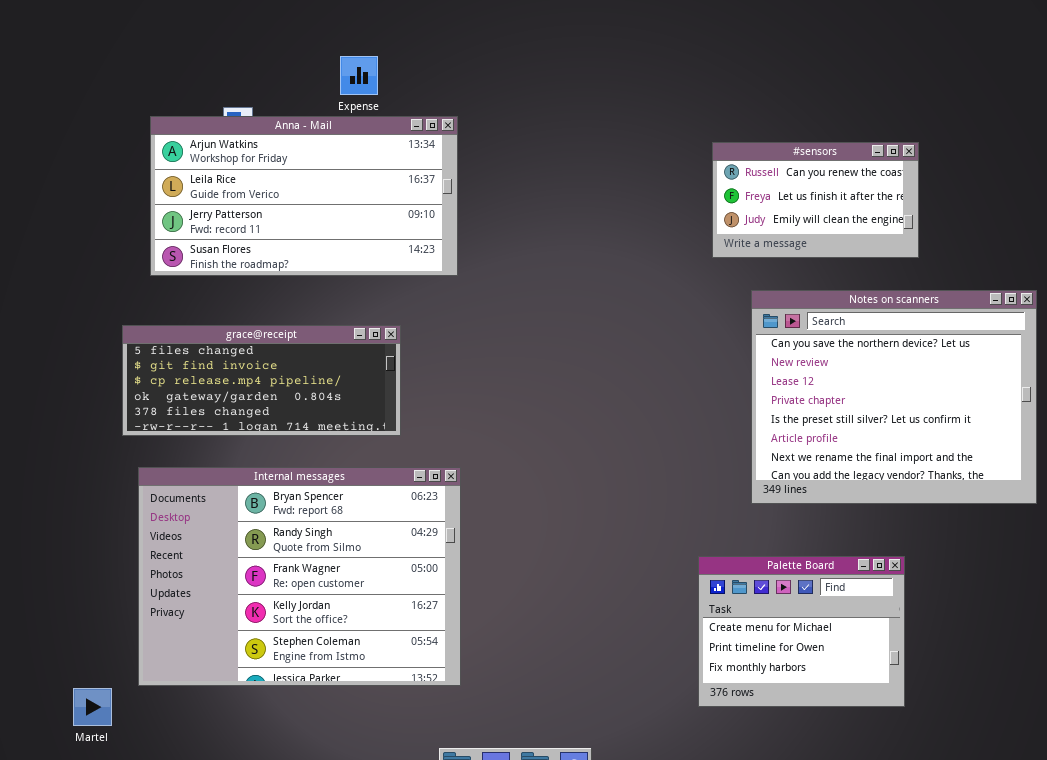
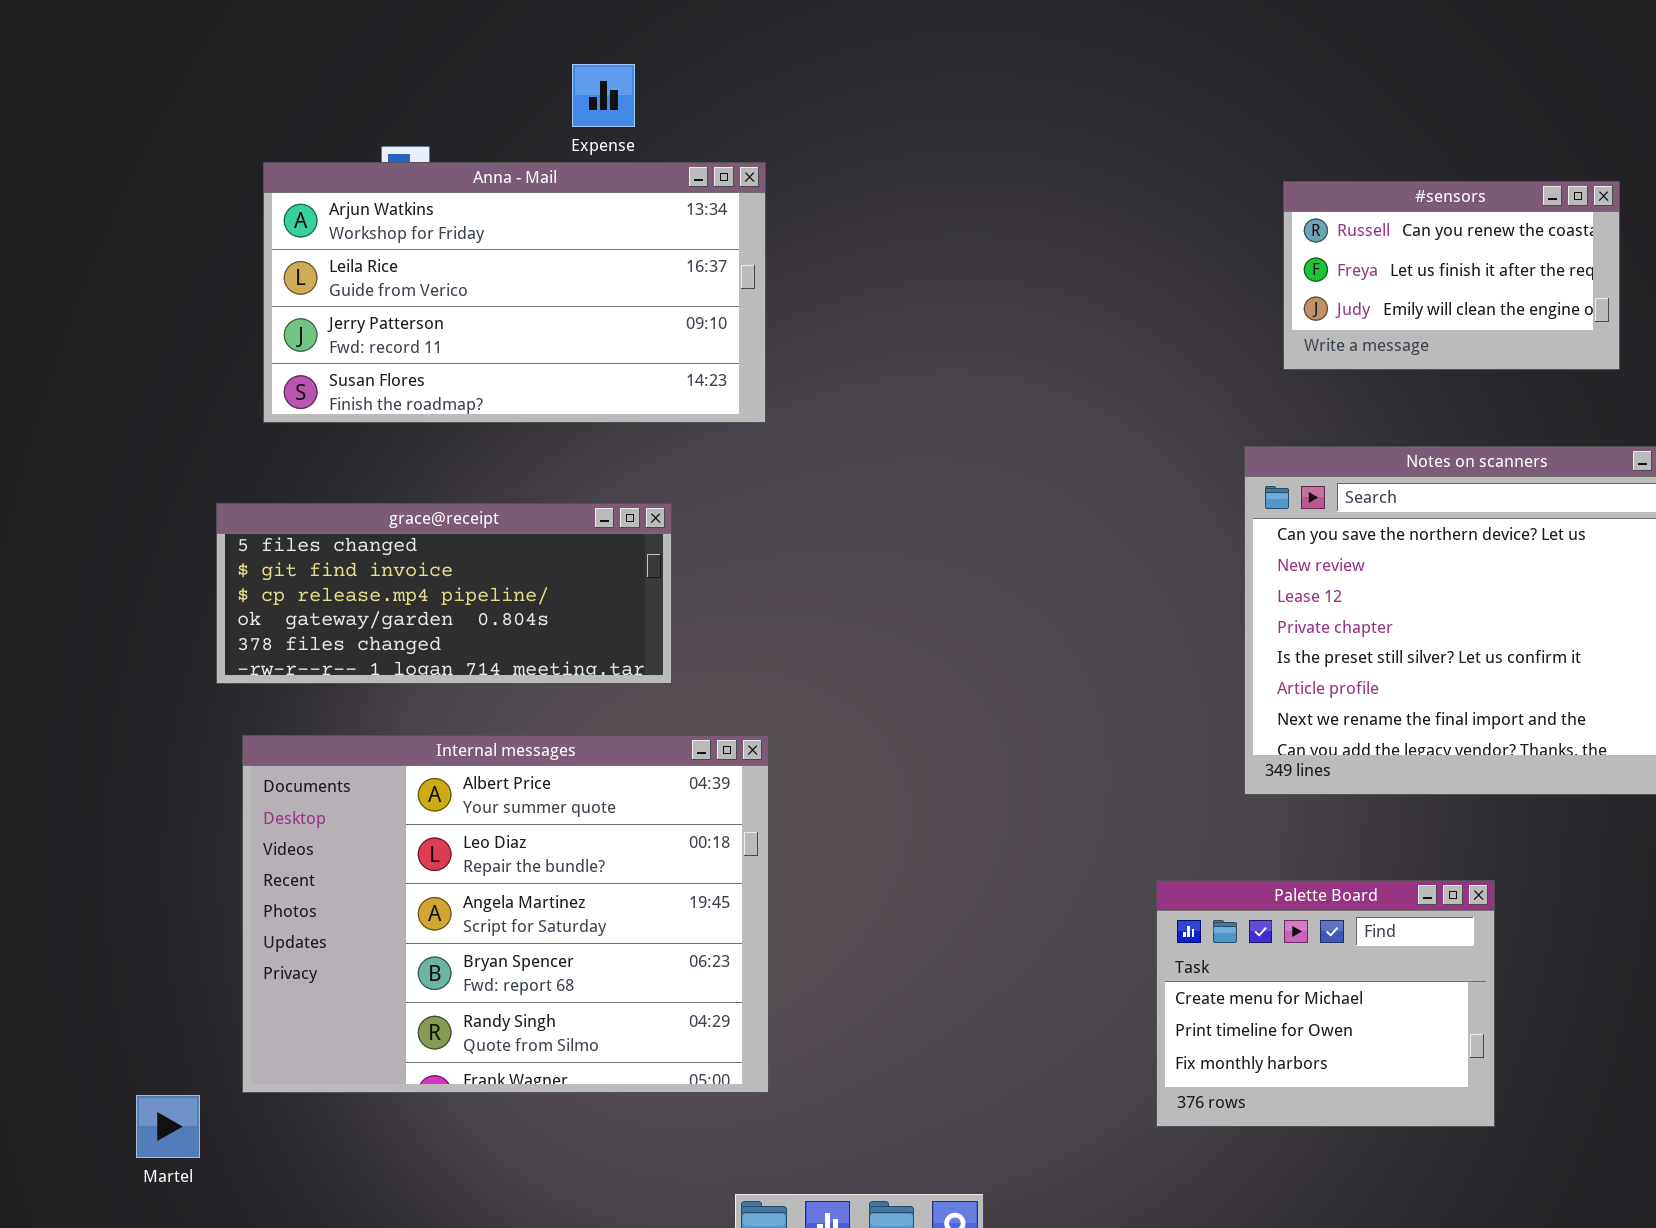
#sensors: [712,142,919,258] -> [1283,181,1620,370], moved
Internal messages: [138,467,461,686] -> [242,735,769,1093], scrolled up 3 rows

